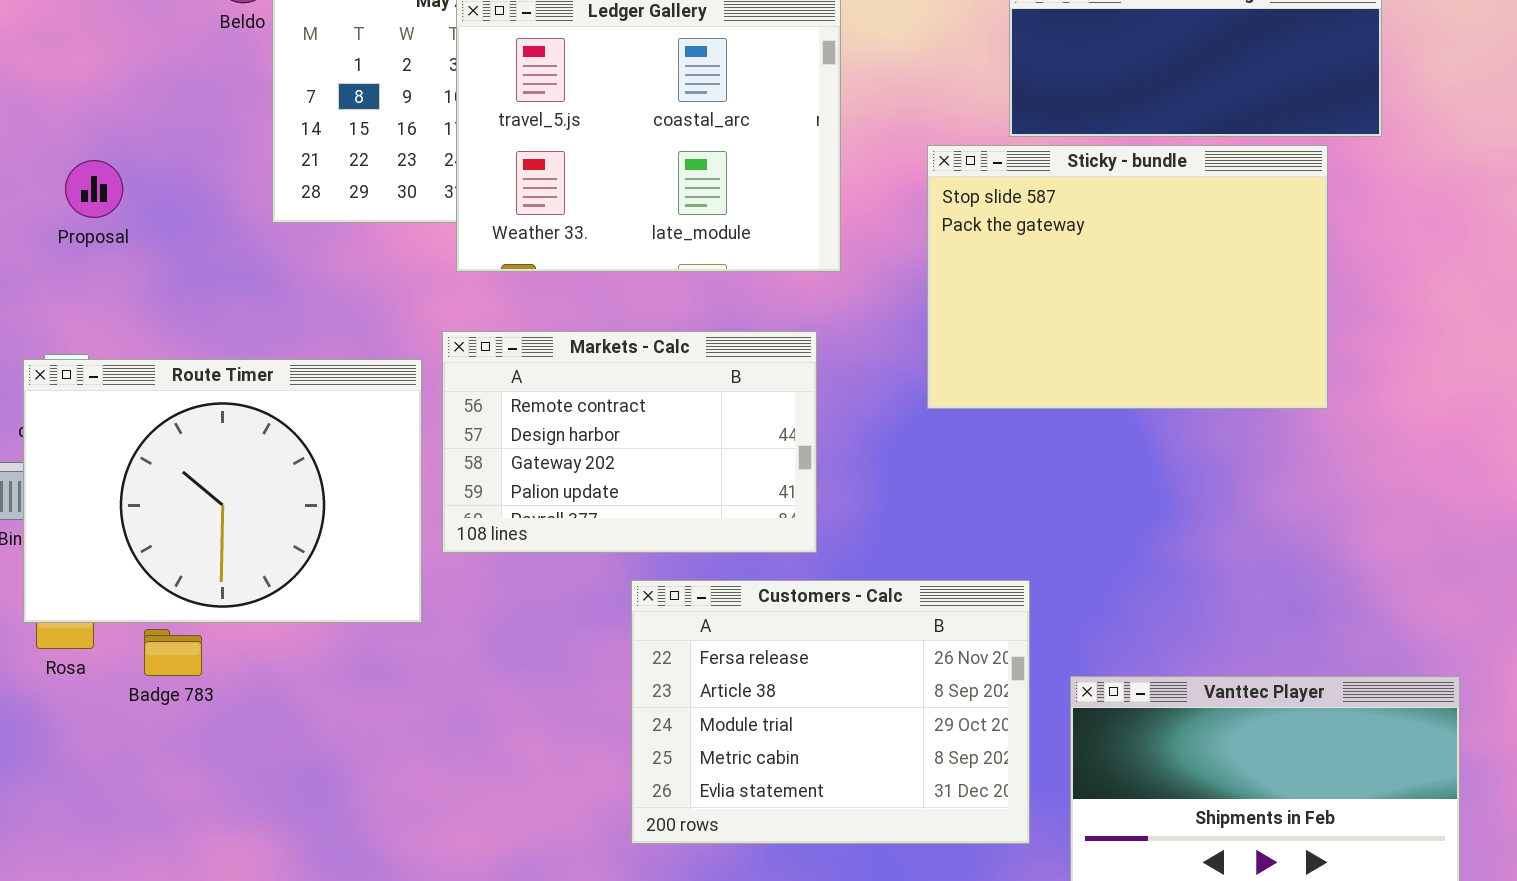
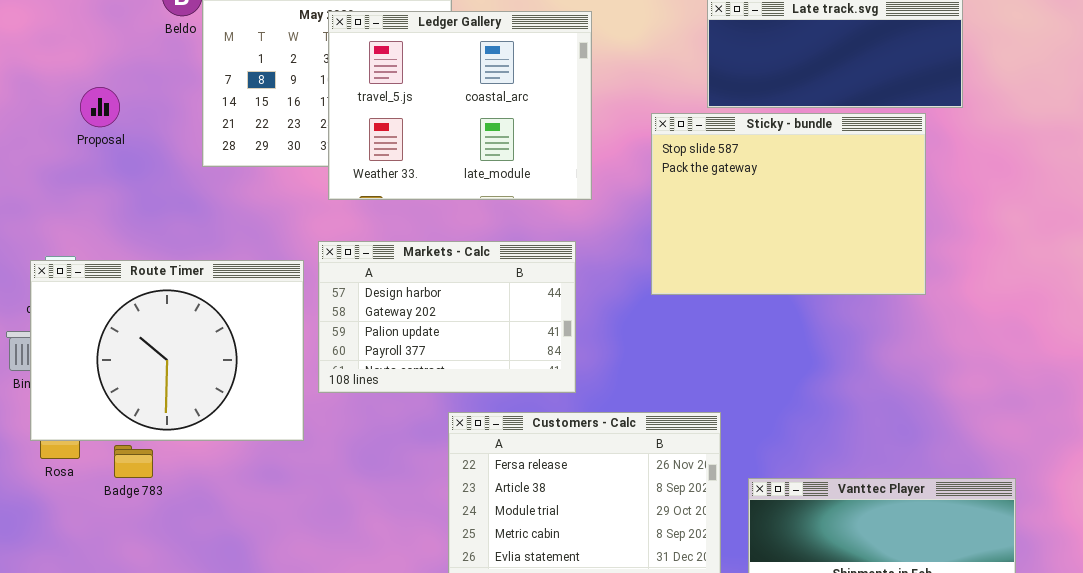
Proposal: [65,160,123,218] -> [80,87,120,127], moved
Markets - Calc: [442,331,817,553] -> [318,241,576,393], scrolled down 1 row

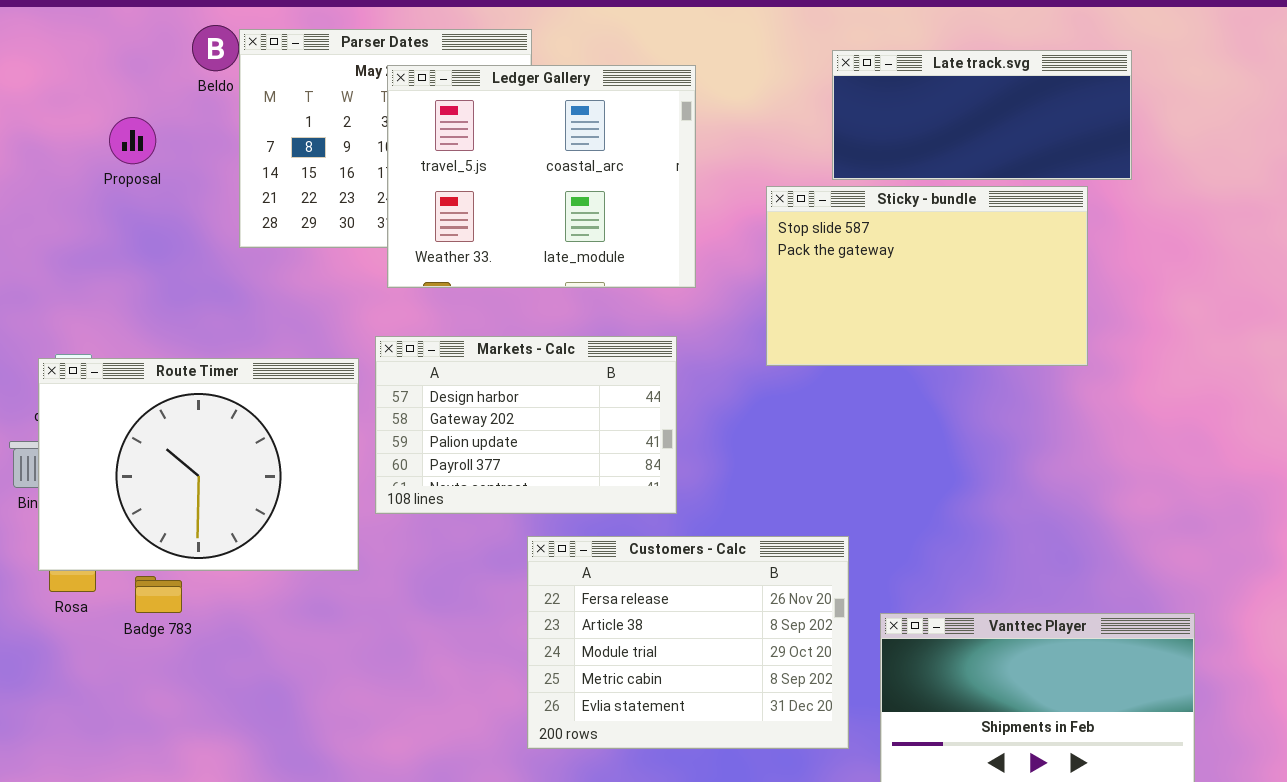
Proposal: [80,87,120,127] -> [109,117,156,164], moved
Sticky - bundle: [651,113,926,295] -> [766,186,1088,366], resized

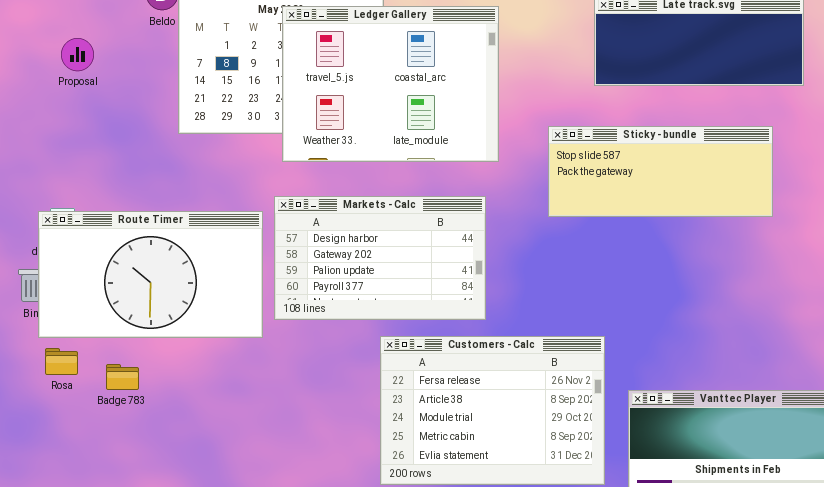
Proposal: [109,117,156,164] -> [61,38,94,71], moved
Sticky - bundle: [766,186,1088,366] -> [548,126,773,217], resized
Route Timer: [38,358,359,571] -> [38,211,263,338], resized

